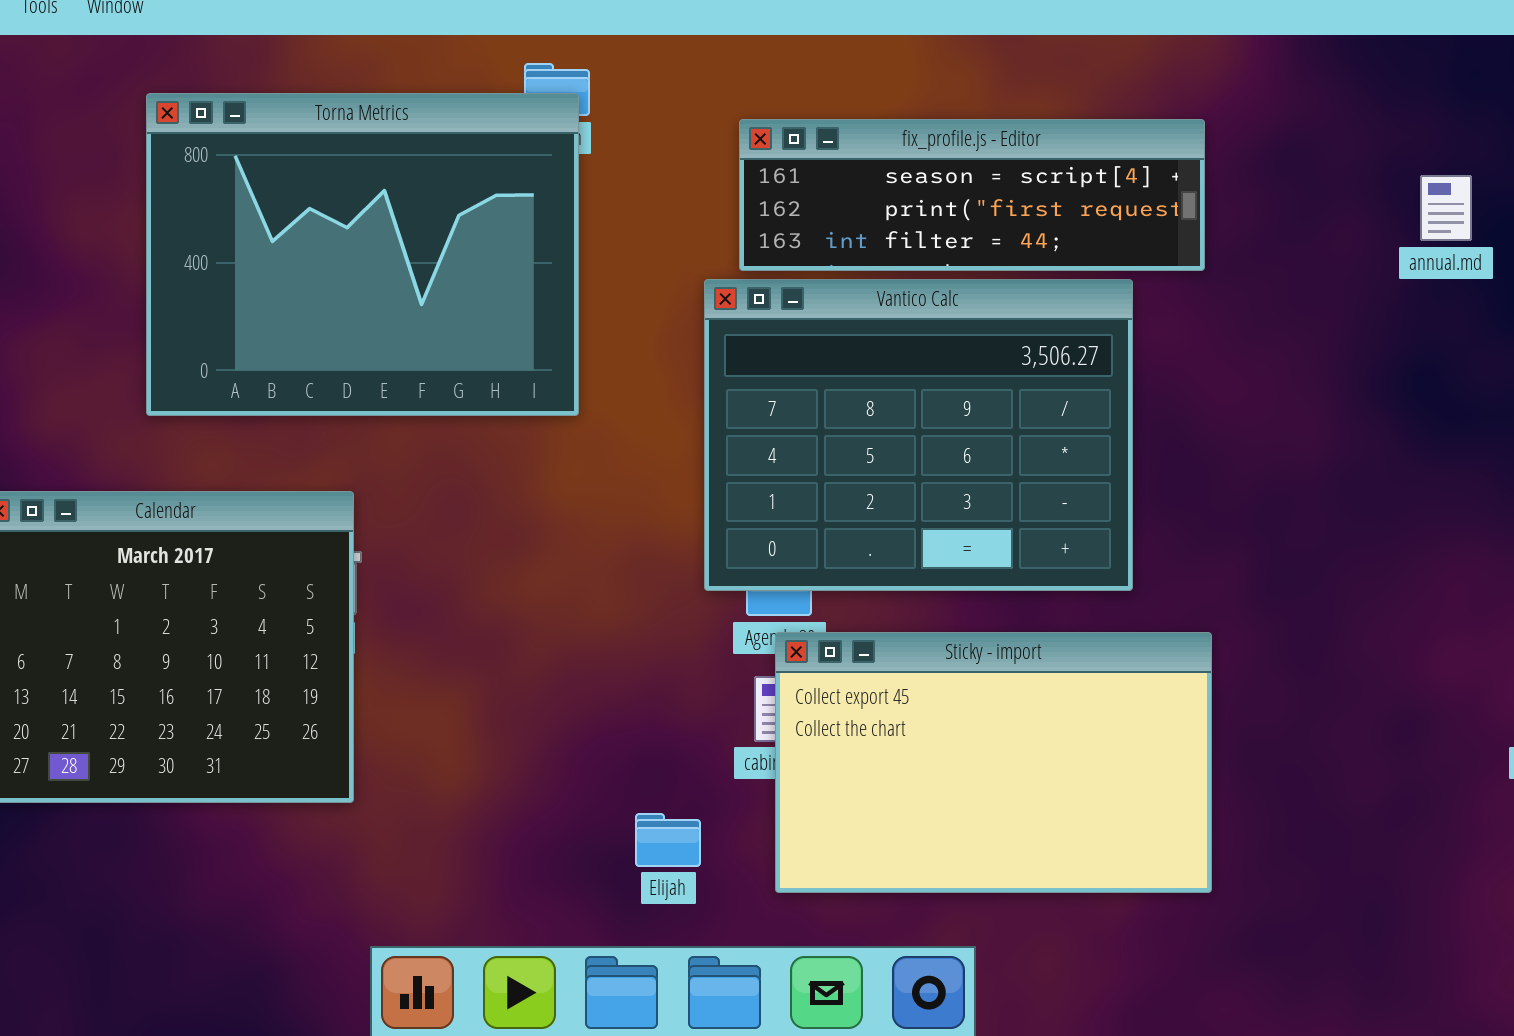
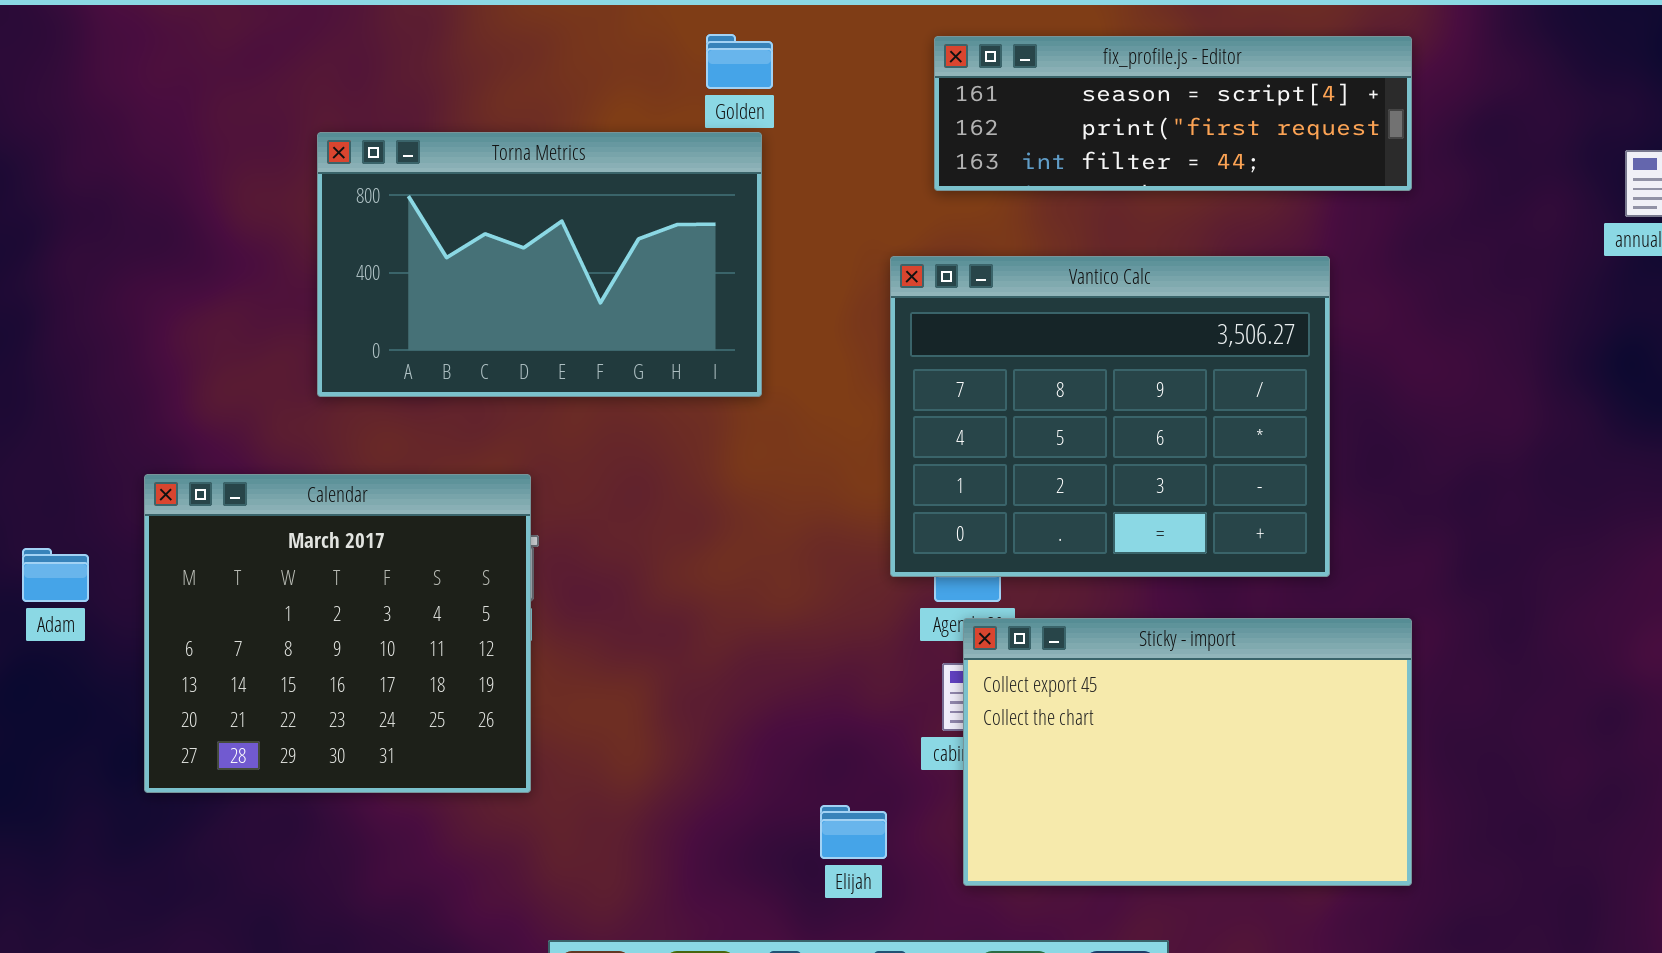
Torna Metrics: [146,93,579,416] -> [317,132,762,397], resized
fix_profile.js - Editor: [739,119,1205,271] -> [934,36,1412,191], moved

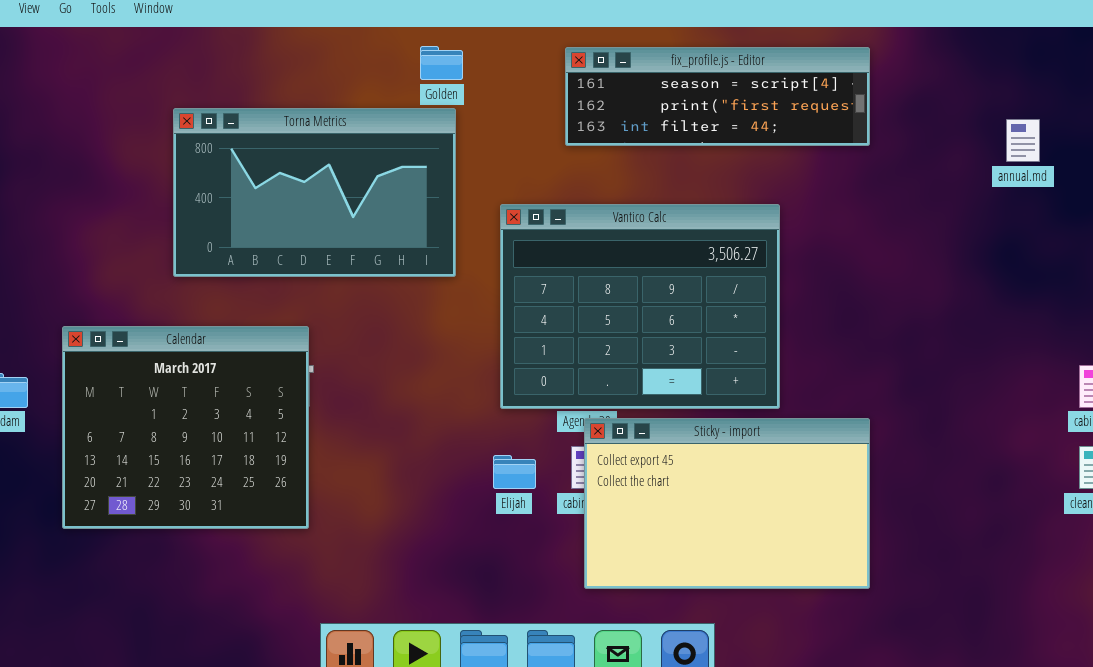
Vantico Calc: [890,256,1330,577] -> [500,204,780,409], moved
Elijah: [820,805,887,859] -> [493,455,536,489], moved

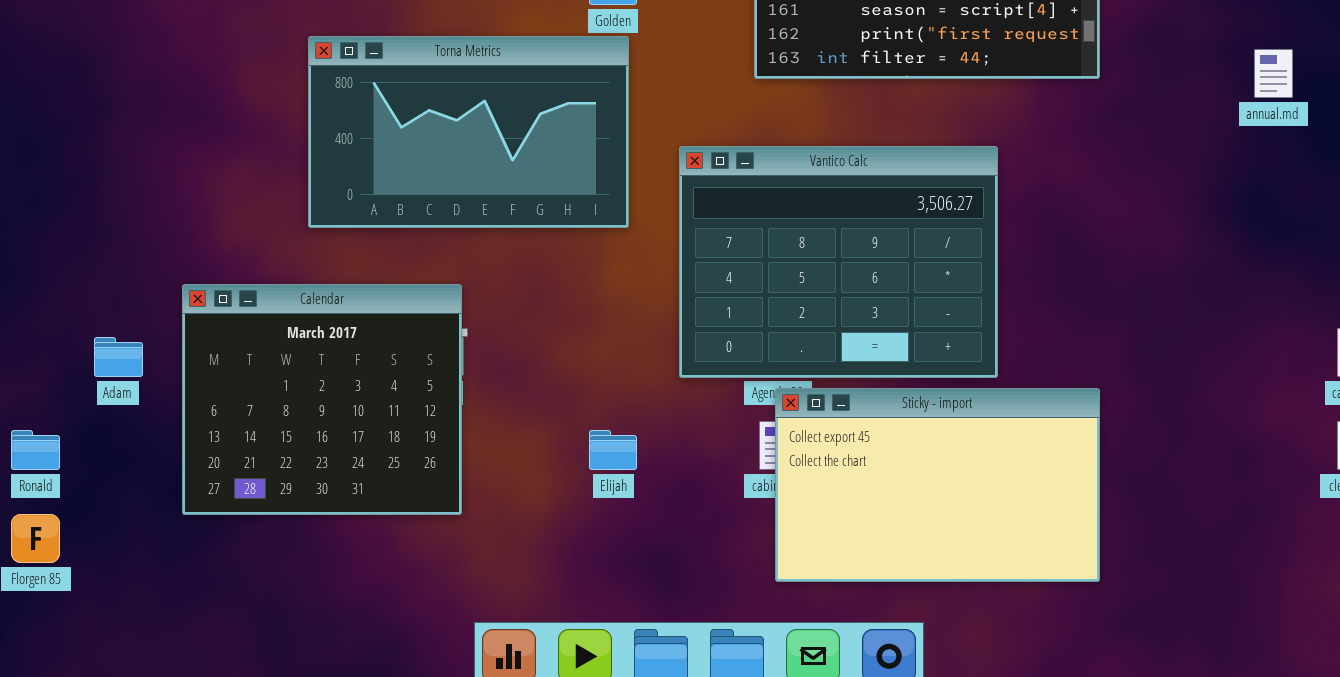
Elijah: [493,455,536,489] -> [589,430,637,470], moved

